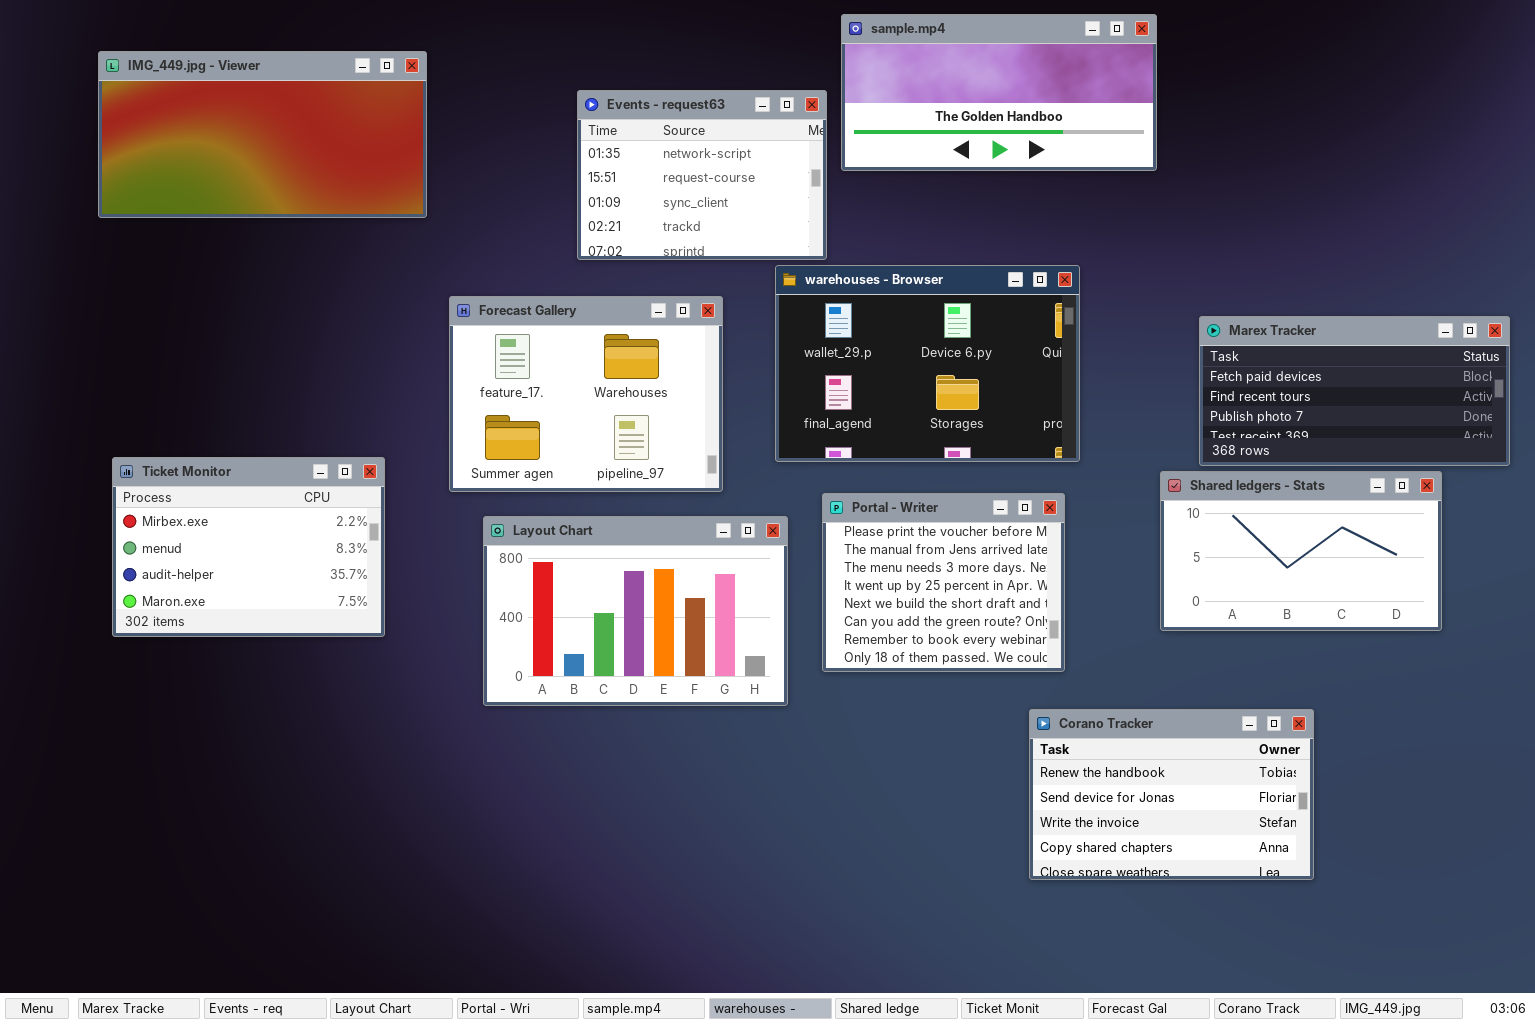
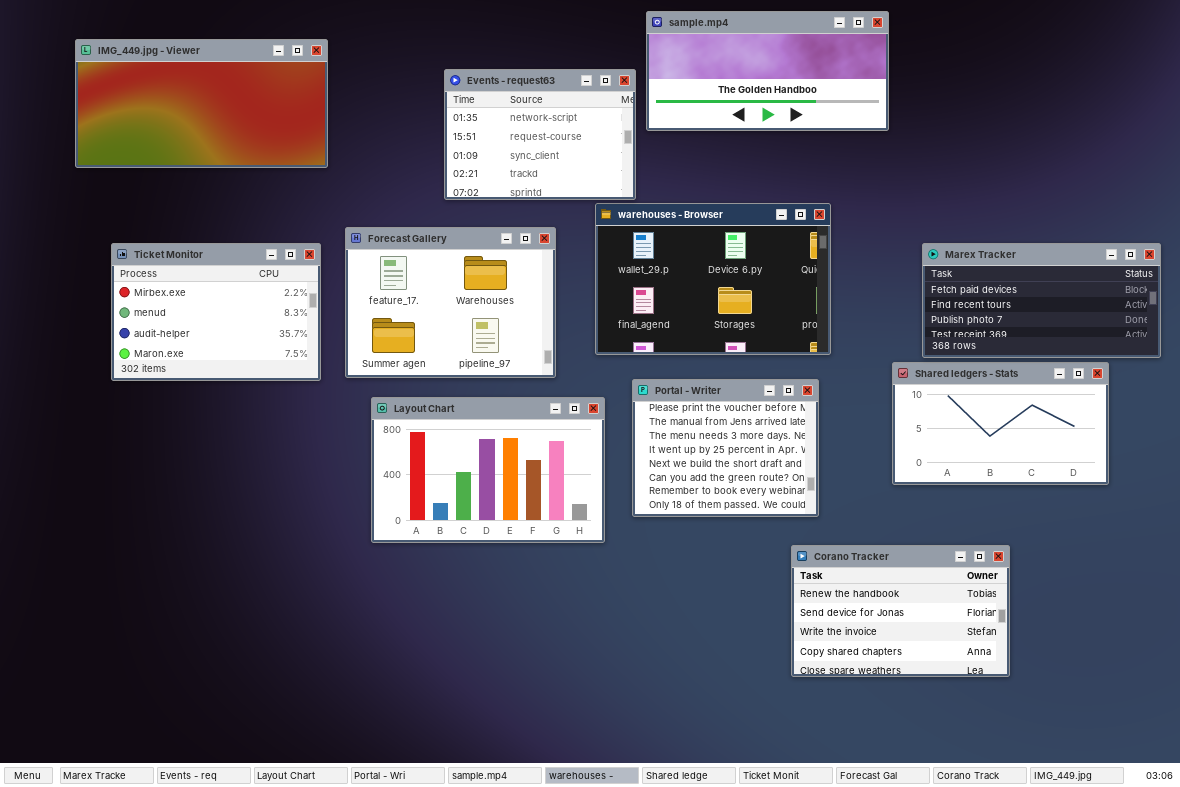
Ticket Monitor: [112,457,385,637] -> [111,243,321,381], moved

